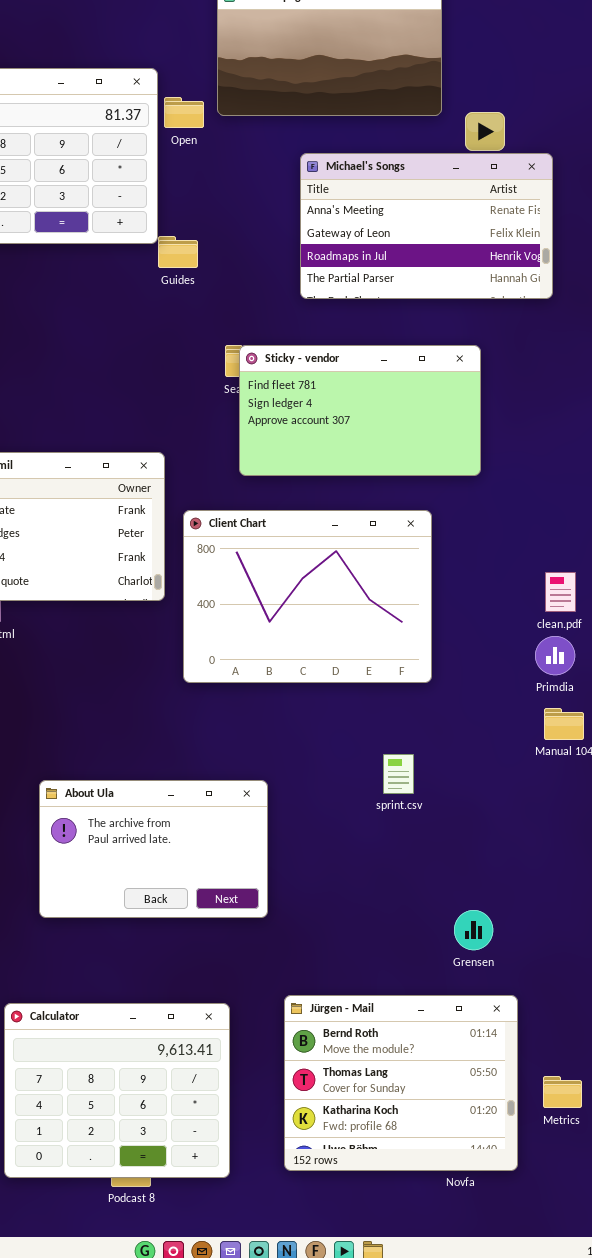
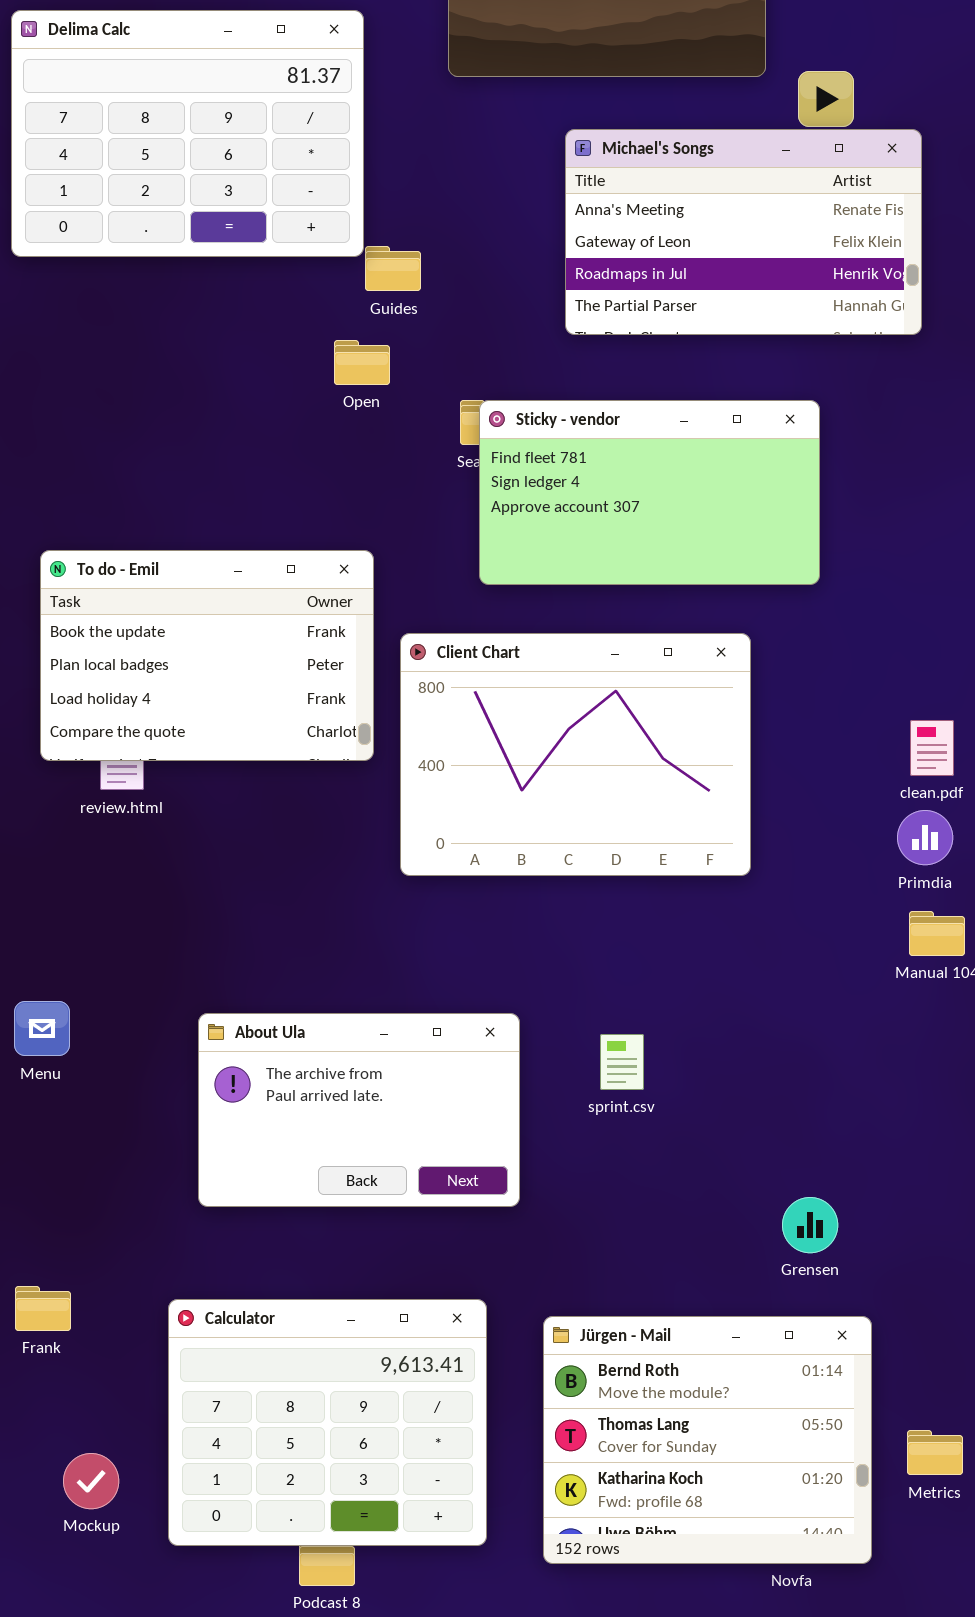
Open: [164,97,204,128] -> [334,340,390,385], moved
sprint.csv: [383,754,414,794] -> [600,1034,644,1090], moved
Calculator: [4,1003,230,1178] -> [168,1299,487,1546], moved

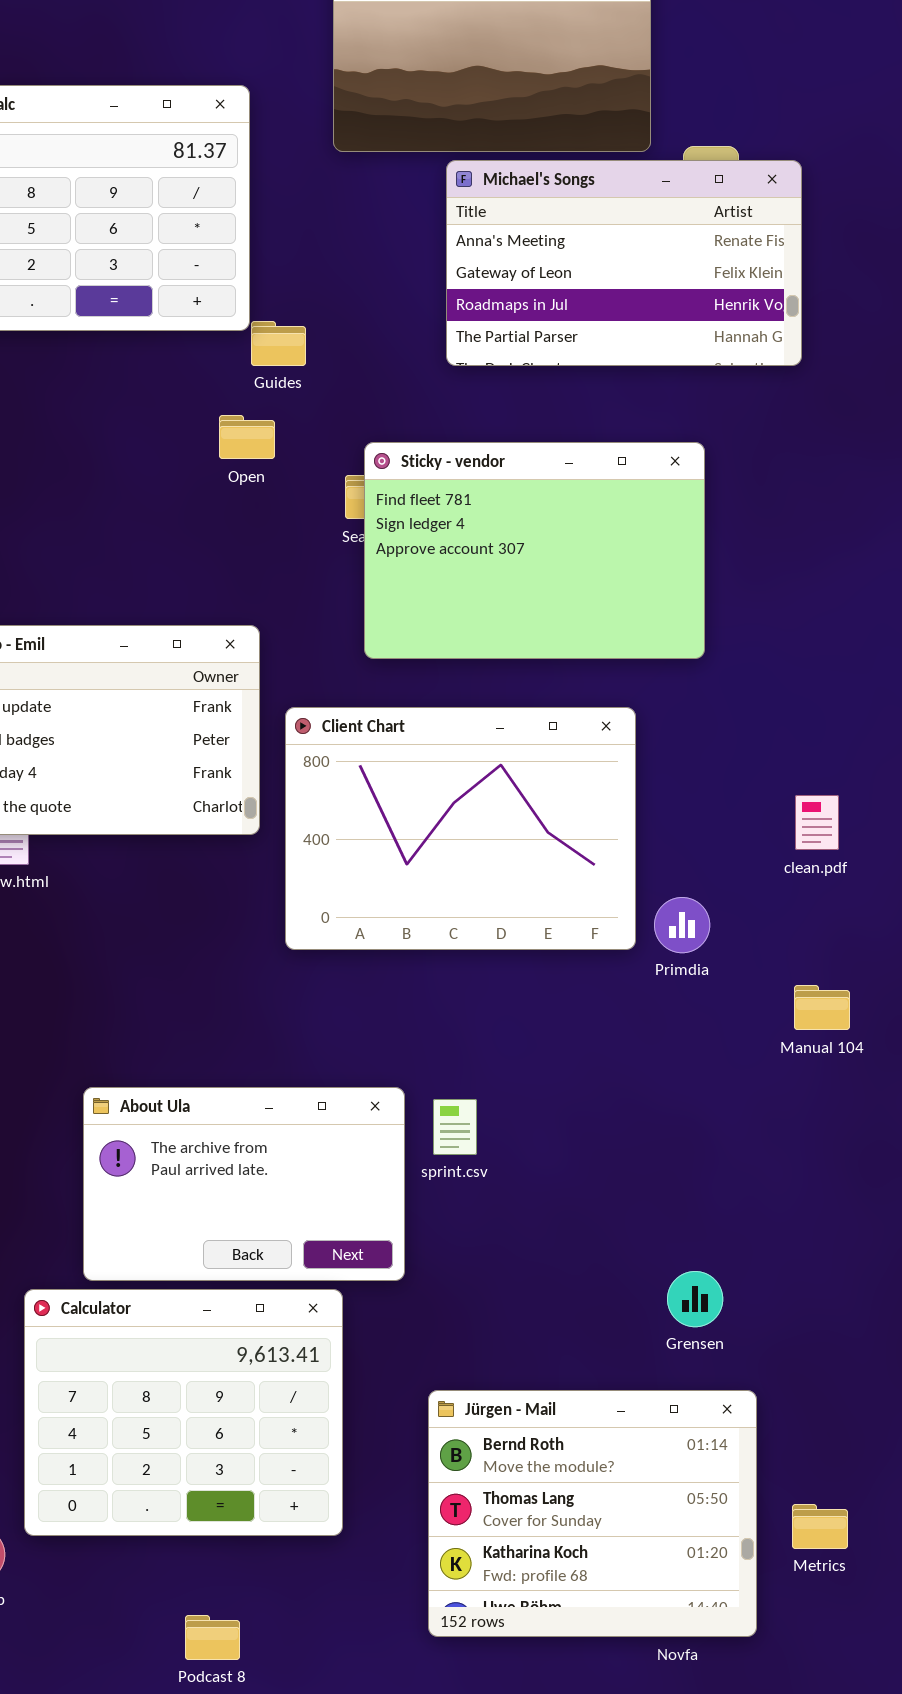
Michael's Songs: [565,129,922,335] -> [446,160,802,366], moved
Sticky - vendor: [479,400,820,585] -> [364,442,705,659], resized
Primdia: [897,810,953,865] -> [654,897,710,953], moved
sprint.csv: [600,1034,644,1090] -> [433,1099,477,1155], moved
Calculator: [168,1299,487,1546] -> [24,1289,343,1536], moved

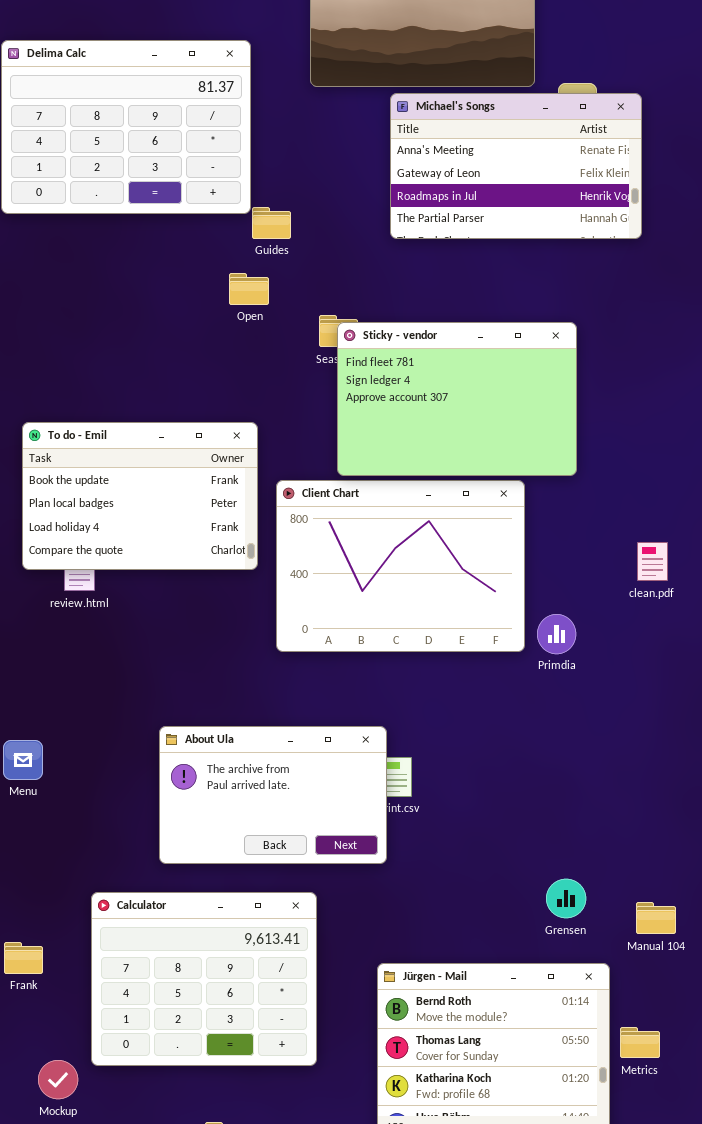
Sticky - vendor: [364,442,705,659] -> [337,322,577,476], moved
Manual 104: [794,985,850,1030] -> [636,902,676,934], moved
About Ula: [83,1087,405,1281] -> [159,726,387,864], moved
Metrics: [792,1504,848,1549] -> [620,1027,660,1058], moved

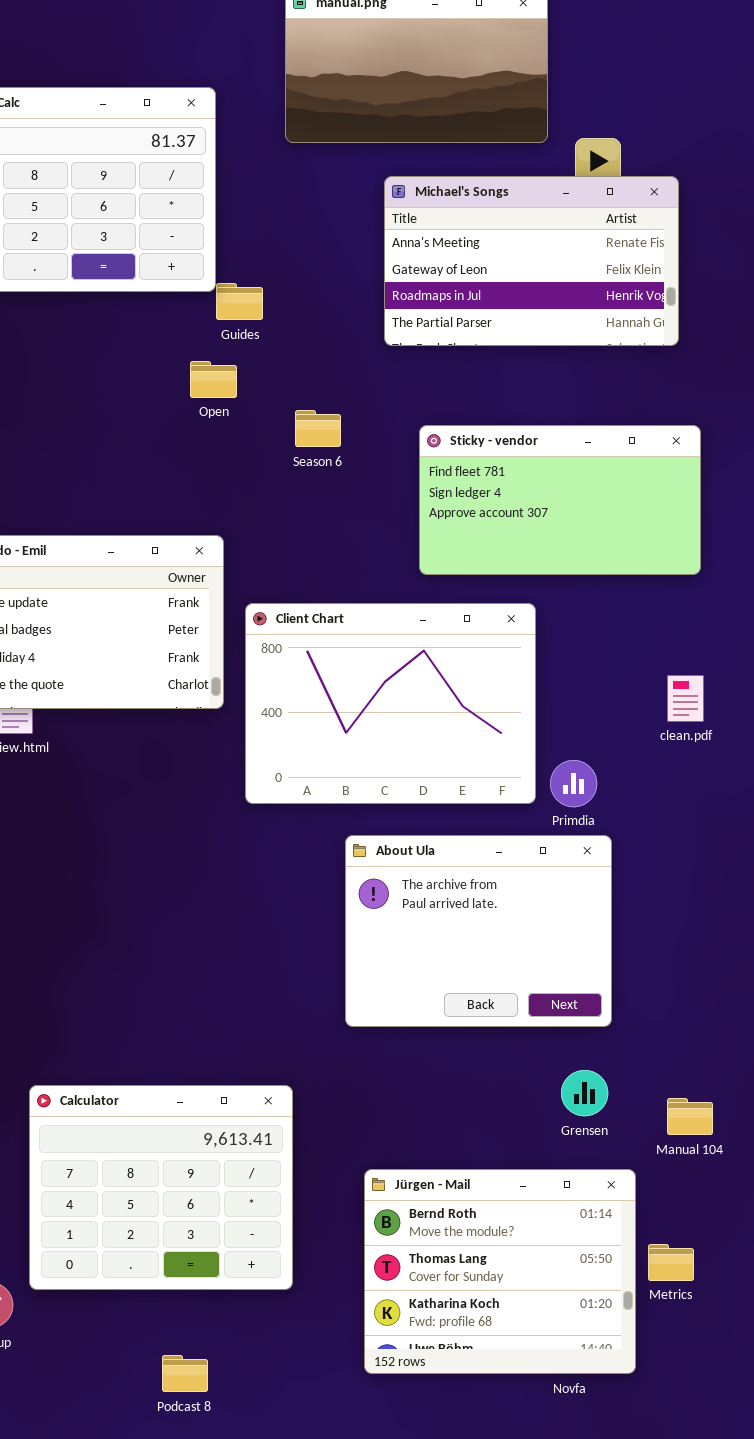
Michael's Songs: [390,93,642,239] -> [384,176,679,346], moved
Sticky - vendor: [337,322,577,476] -> [419,425,701,575], moved, resized
About Ula: [159,726,387,864] -> [345,835,612,1027], moved, resized

